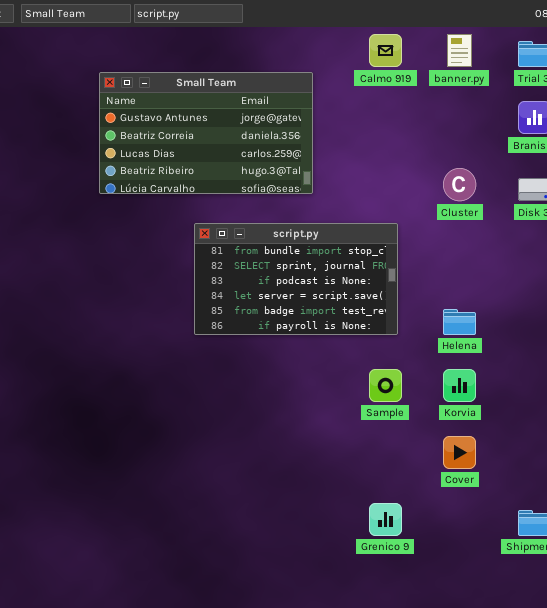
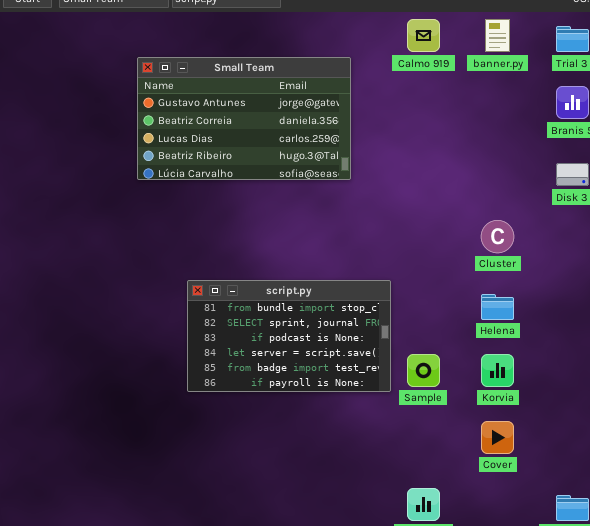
Cluster: [443,168,476,201] -> [481,220,514,253], moved
script.py: [194,223,398,335] -> [187,280,391,392], moved

